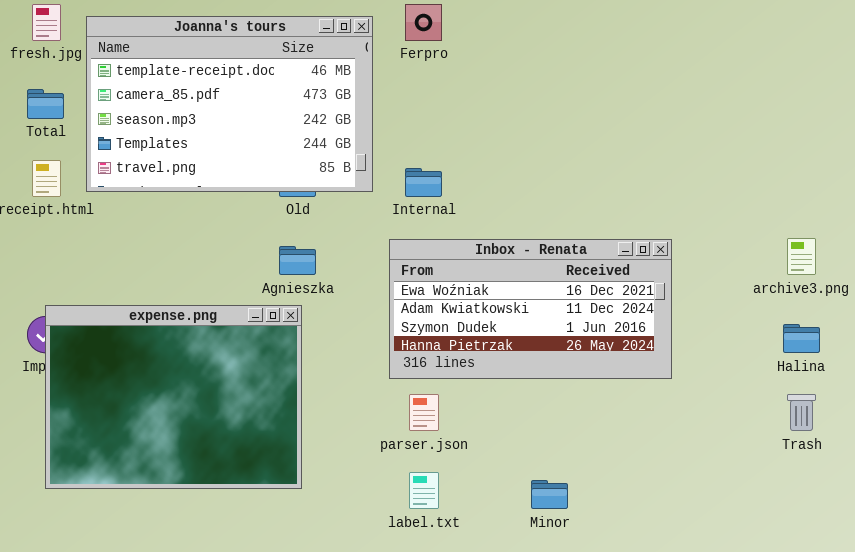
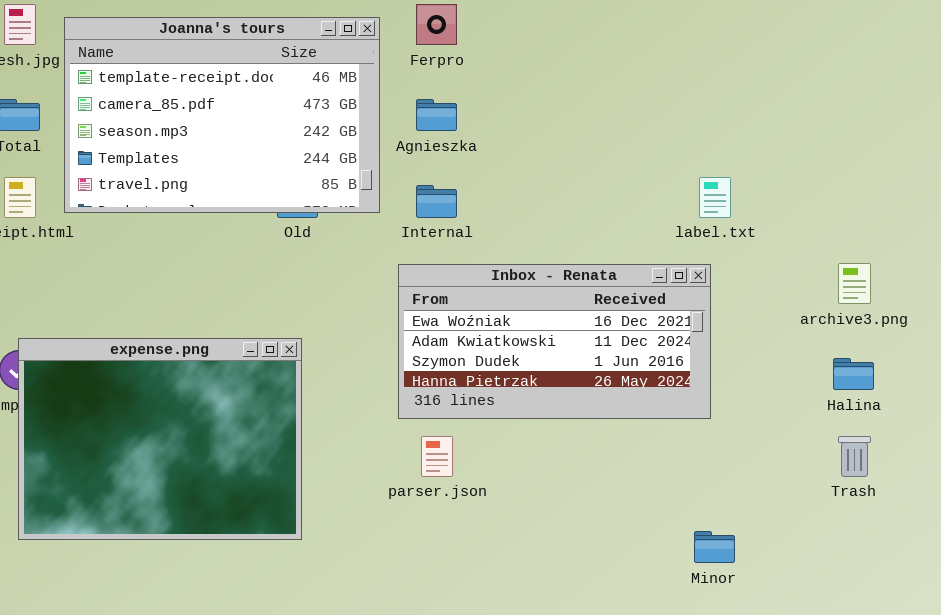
Agnieszka: [279,246,316,275] -> [416,99,457,131], moved
label.txt: [409,472,439,509] -> [699,177,731,218], moved
Minor: [531,480,568,509] -> [694,531,735,563], moved

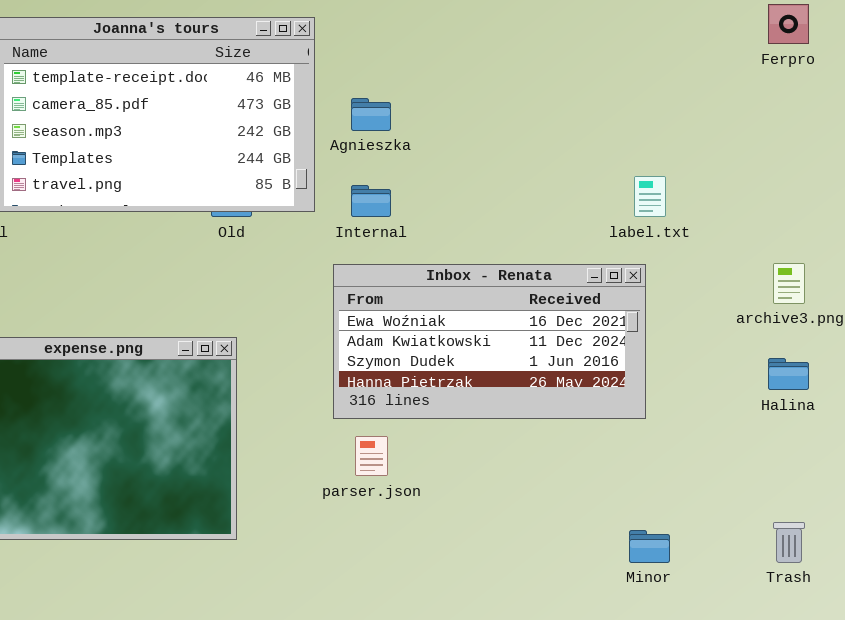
Ferpro: [416,4,457,45] -> [768,4,809,44], moved
Trash: [838,436,871,477] -> [773,522,805,563], moved

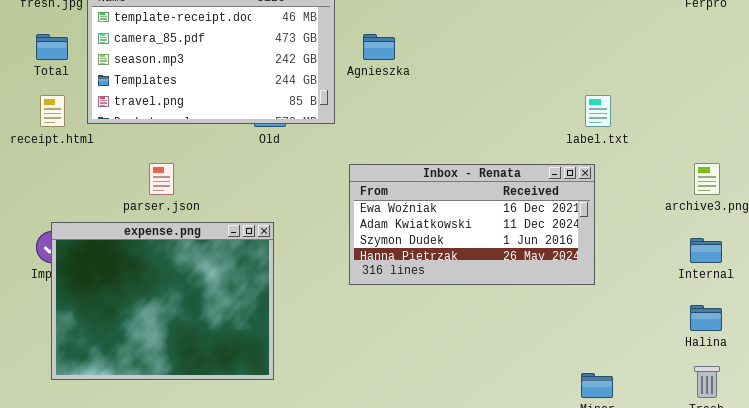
Internal: [351,185,391,217] -> [690,238,722,263], moved
Halina: [768,358,809,390] -> [690,305,722,331], moved
parser.json: [355,436,388,476] -> [149,163,174,195], moved

